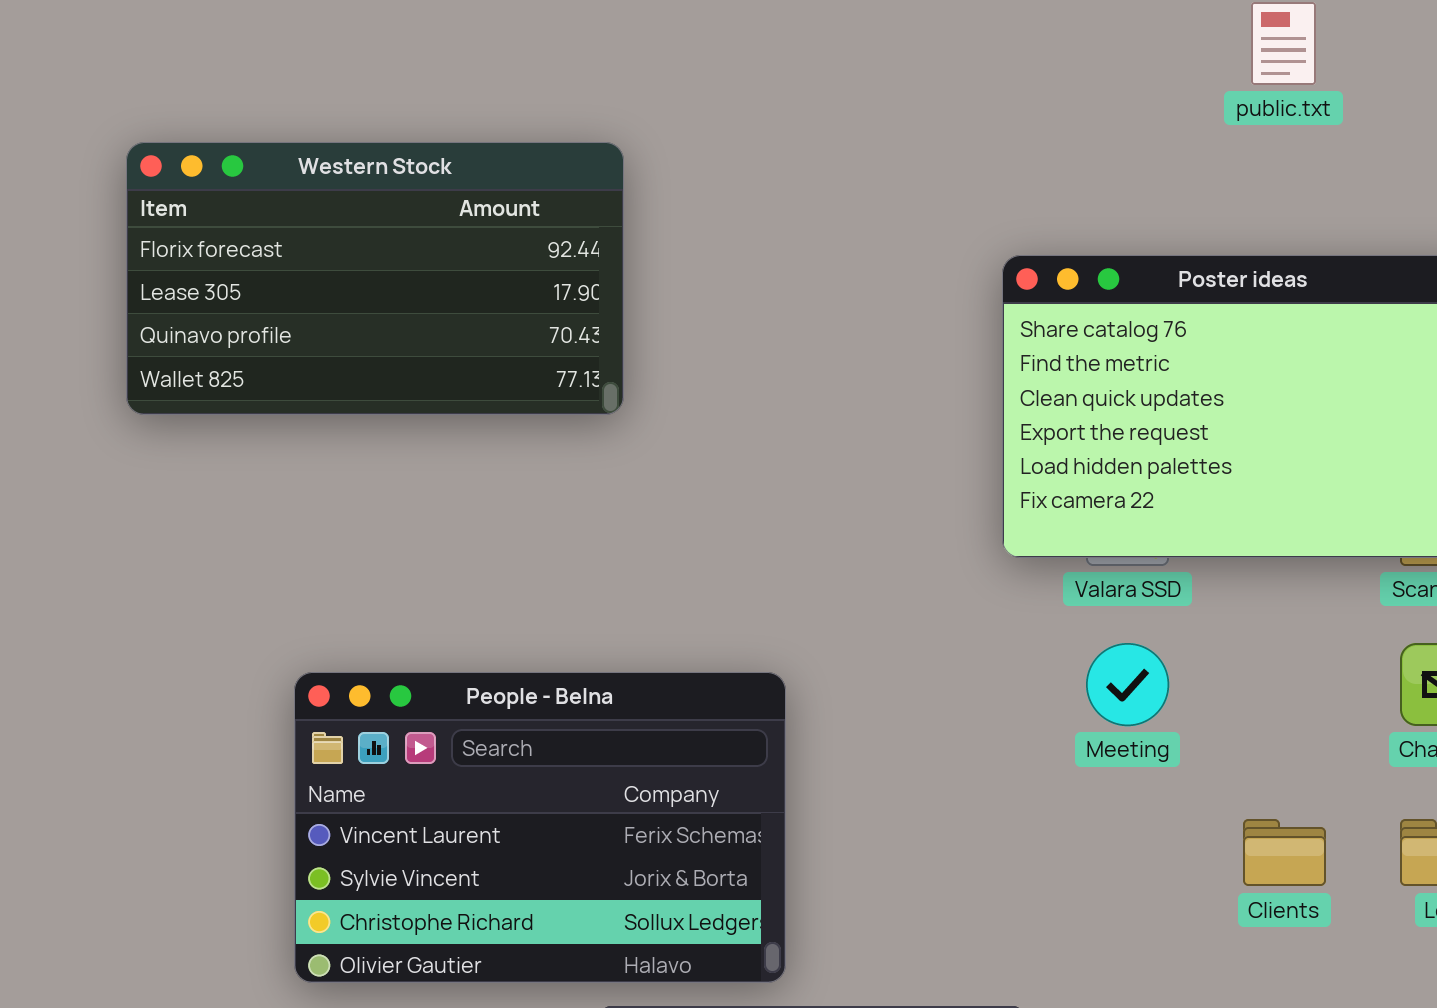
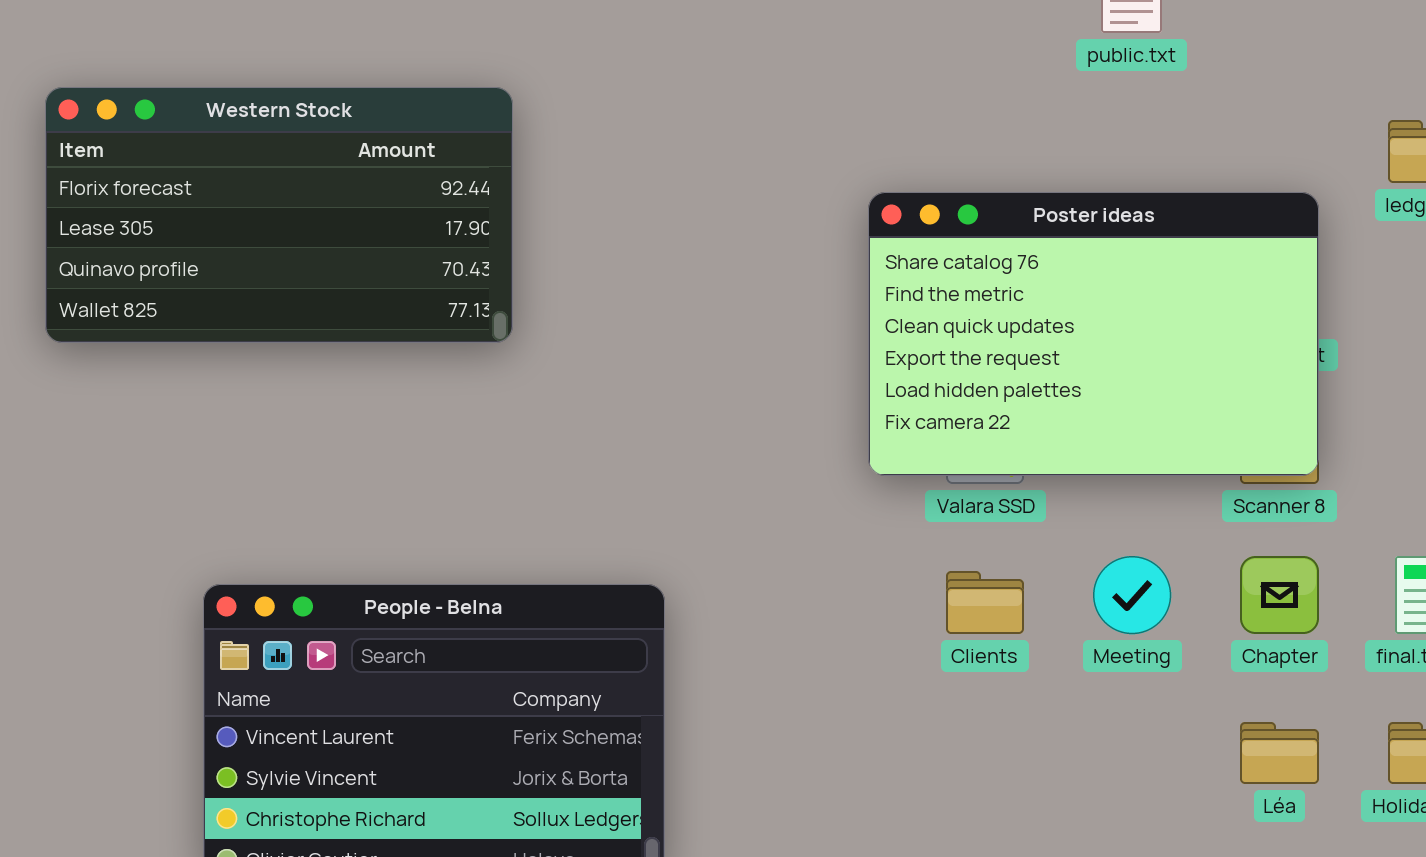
Meeting: [1086,643,1169,726] -> [1093,556,1171,634], moved
Clients: [1243,819,1326,886] -> [946,571,1024,634], moved

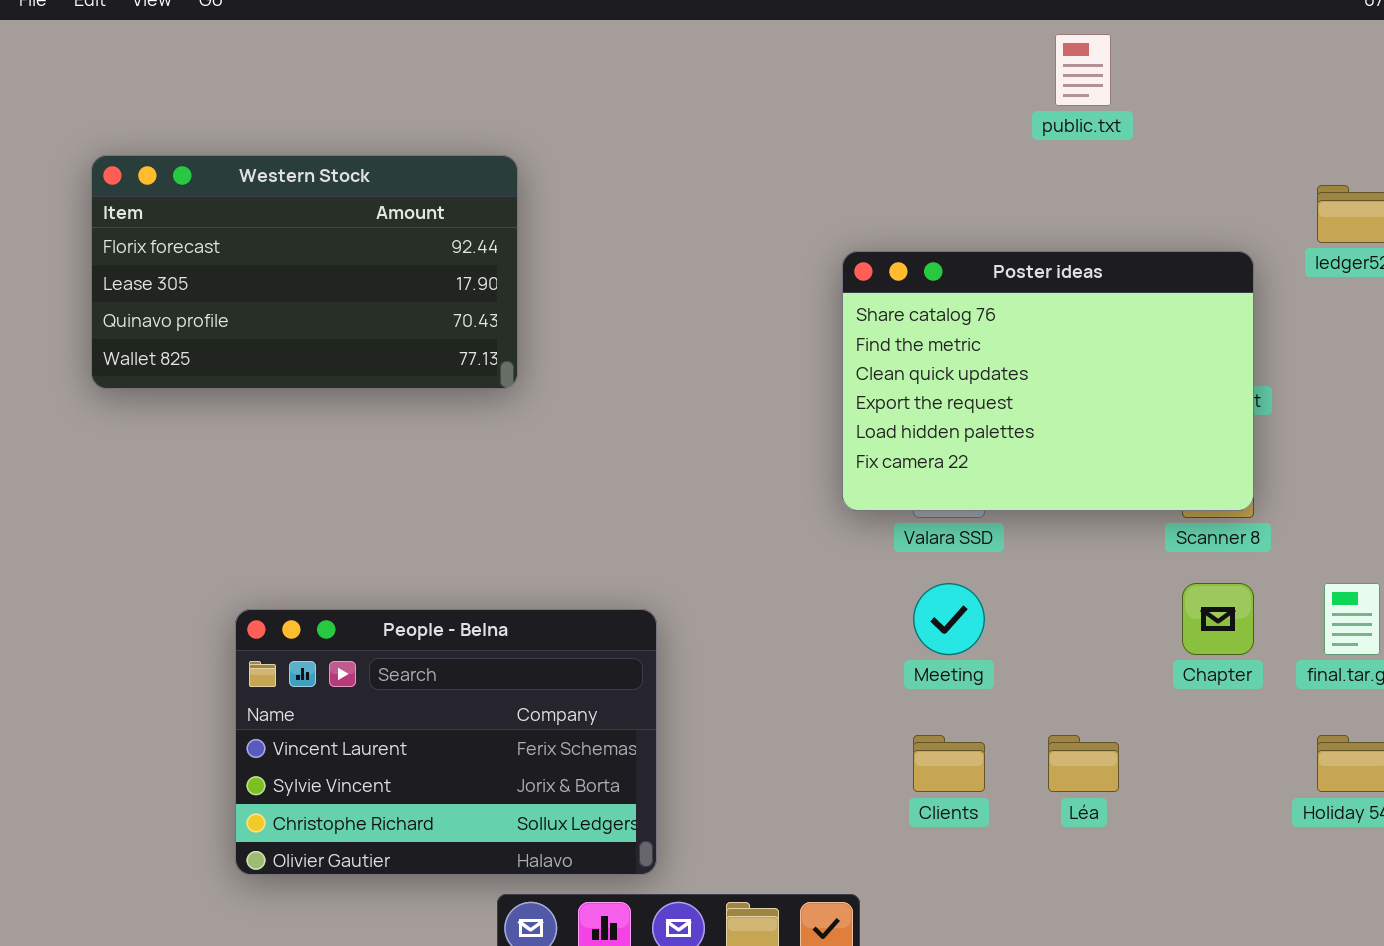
Meeting: [1093,556,1171,634] -> [913,583,985,655], moved
Clients: [946,571,1024,634] -> [913,735,985,792], moved
Léa: [1240,722,1319,784] -> [1048,735,1119,792], moved

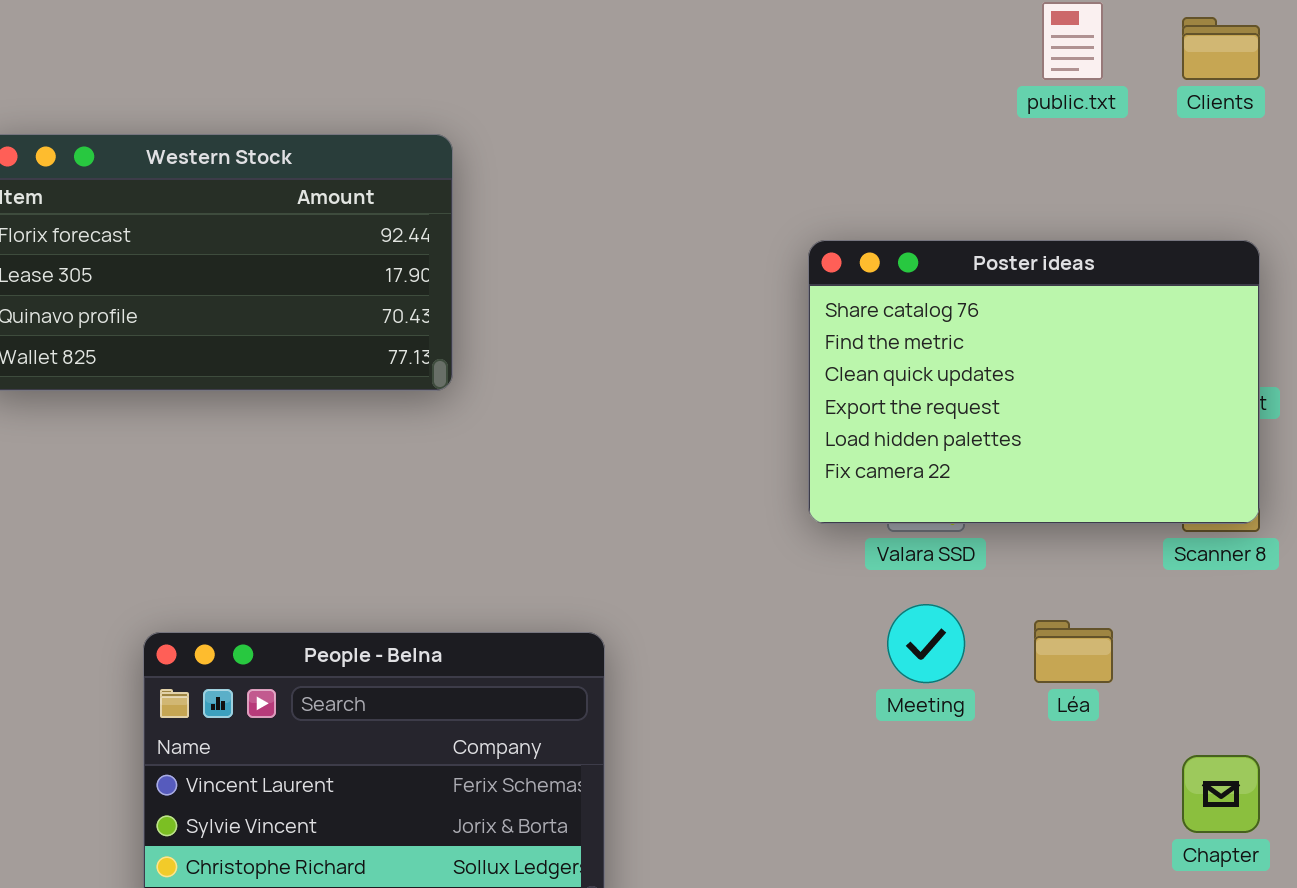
Chapter: [1182,583,1254,655] -> [1182,755,1260,833], moved
Clients: [913,735,985,792] -> [1182,17,1260,80], moved
Léa: [1048,735,1119,792] -> [1034,620,1113,683], moved

